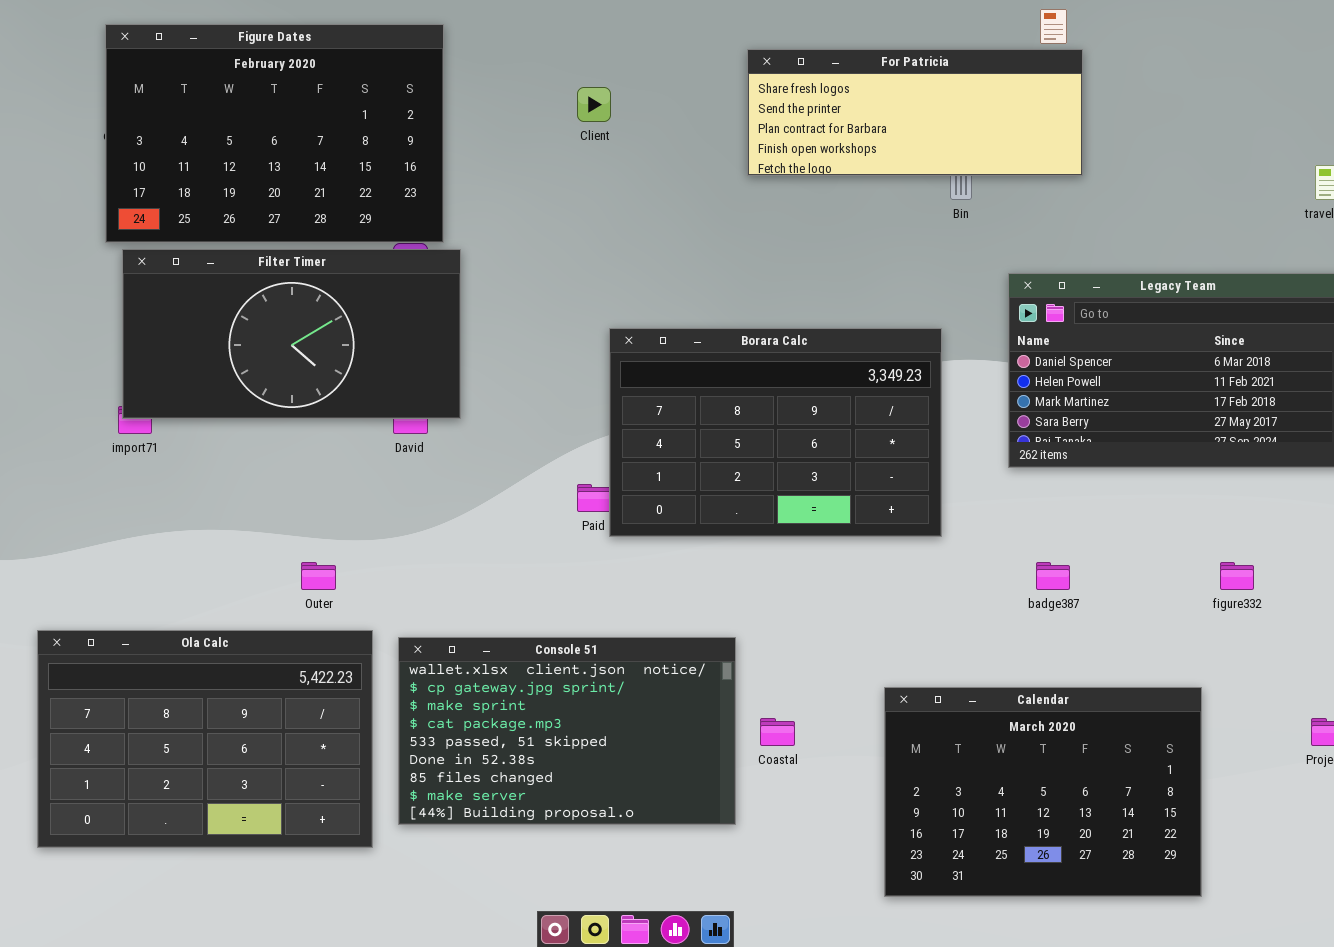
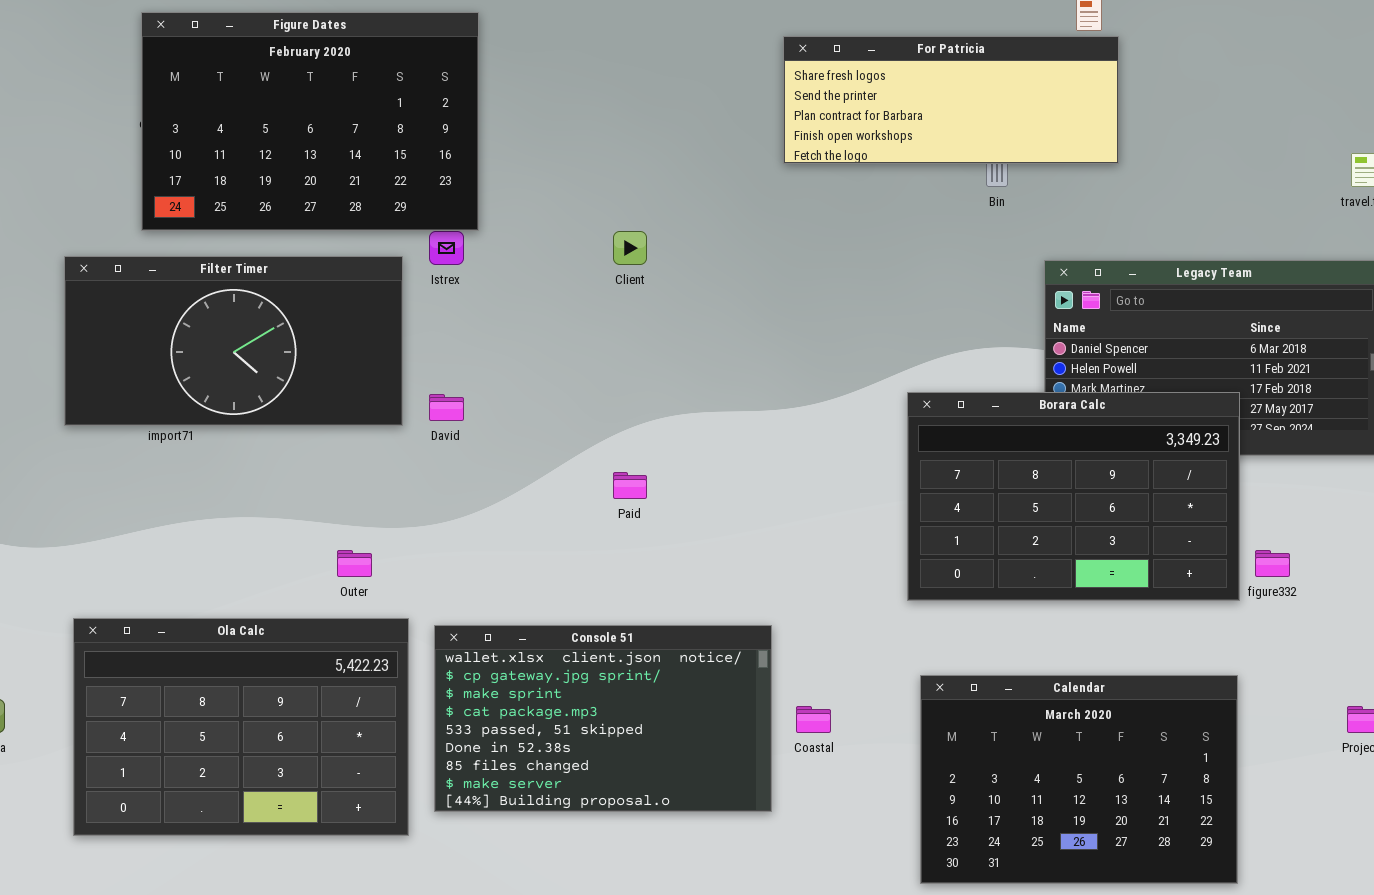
Client: [577,87,611,122] -> [613,231,647,265], moved
Filter Timer: [122,249,461,419] -> [64,256,403,426], moved
Borara Calc: [609,328,942,537] -> [907,392,1240,601], moved

